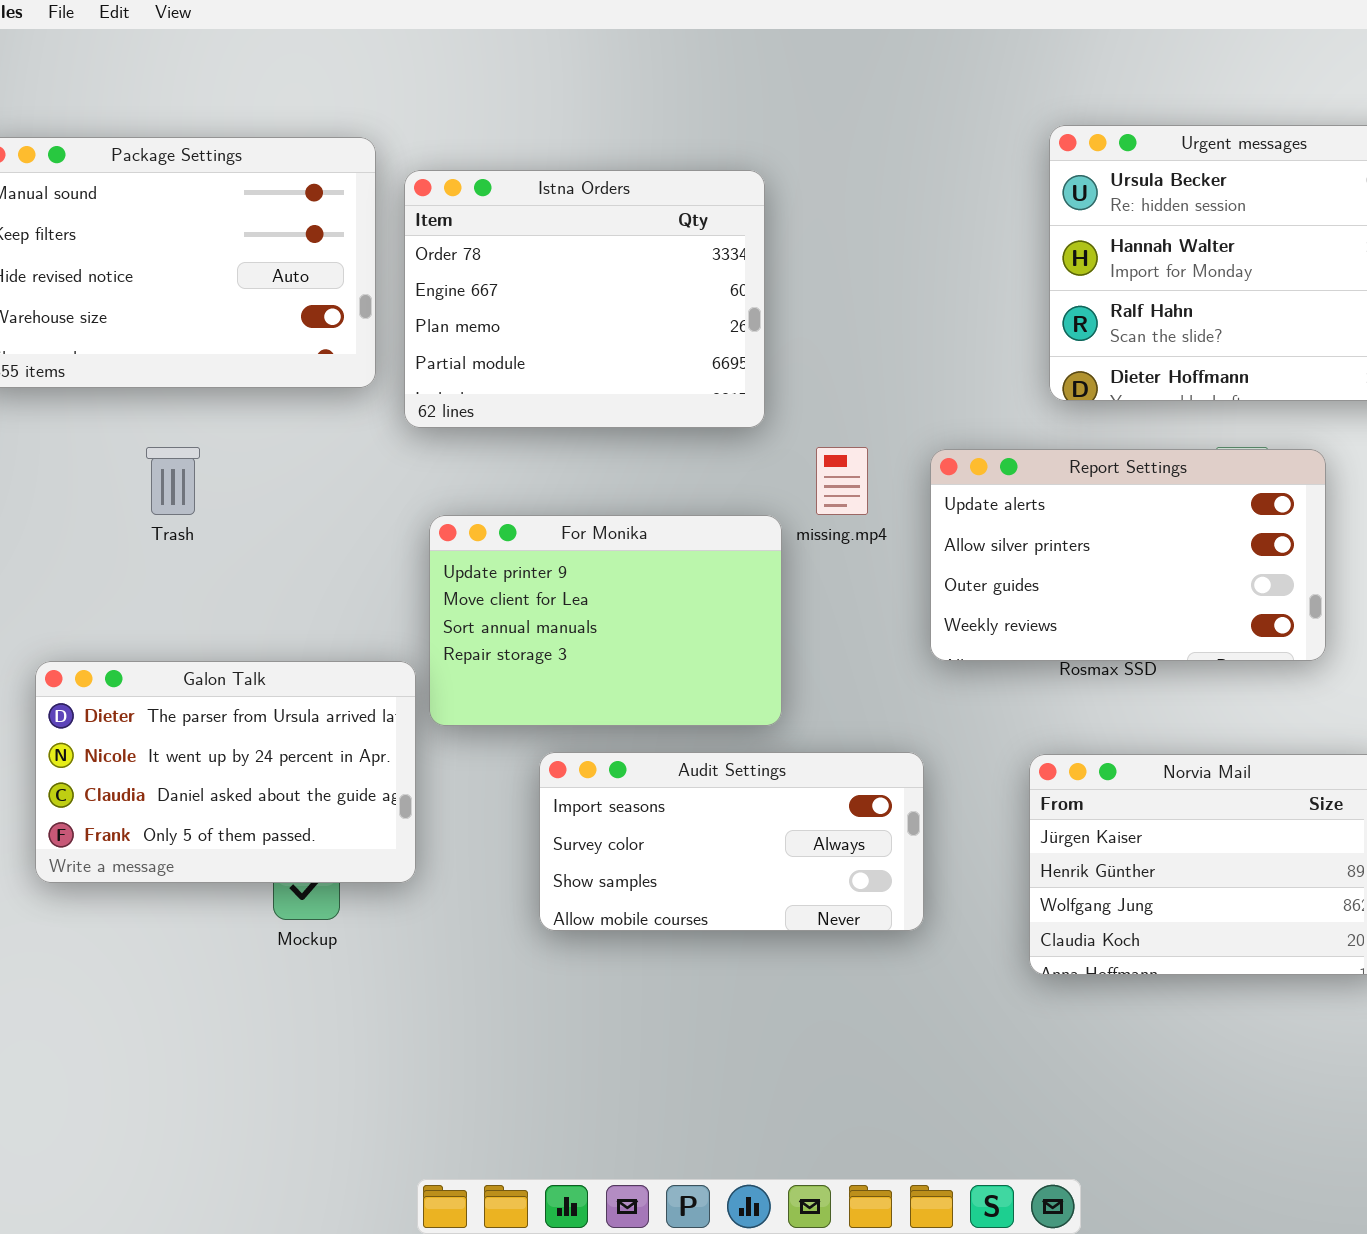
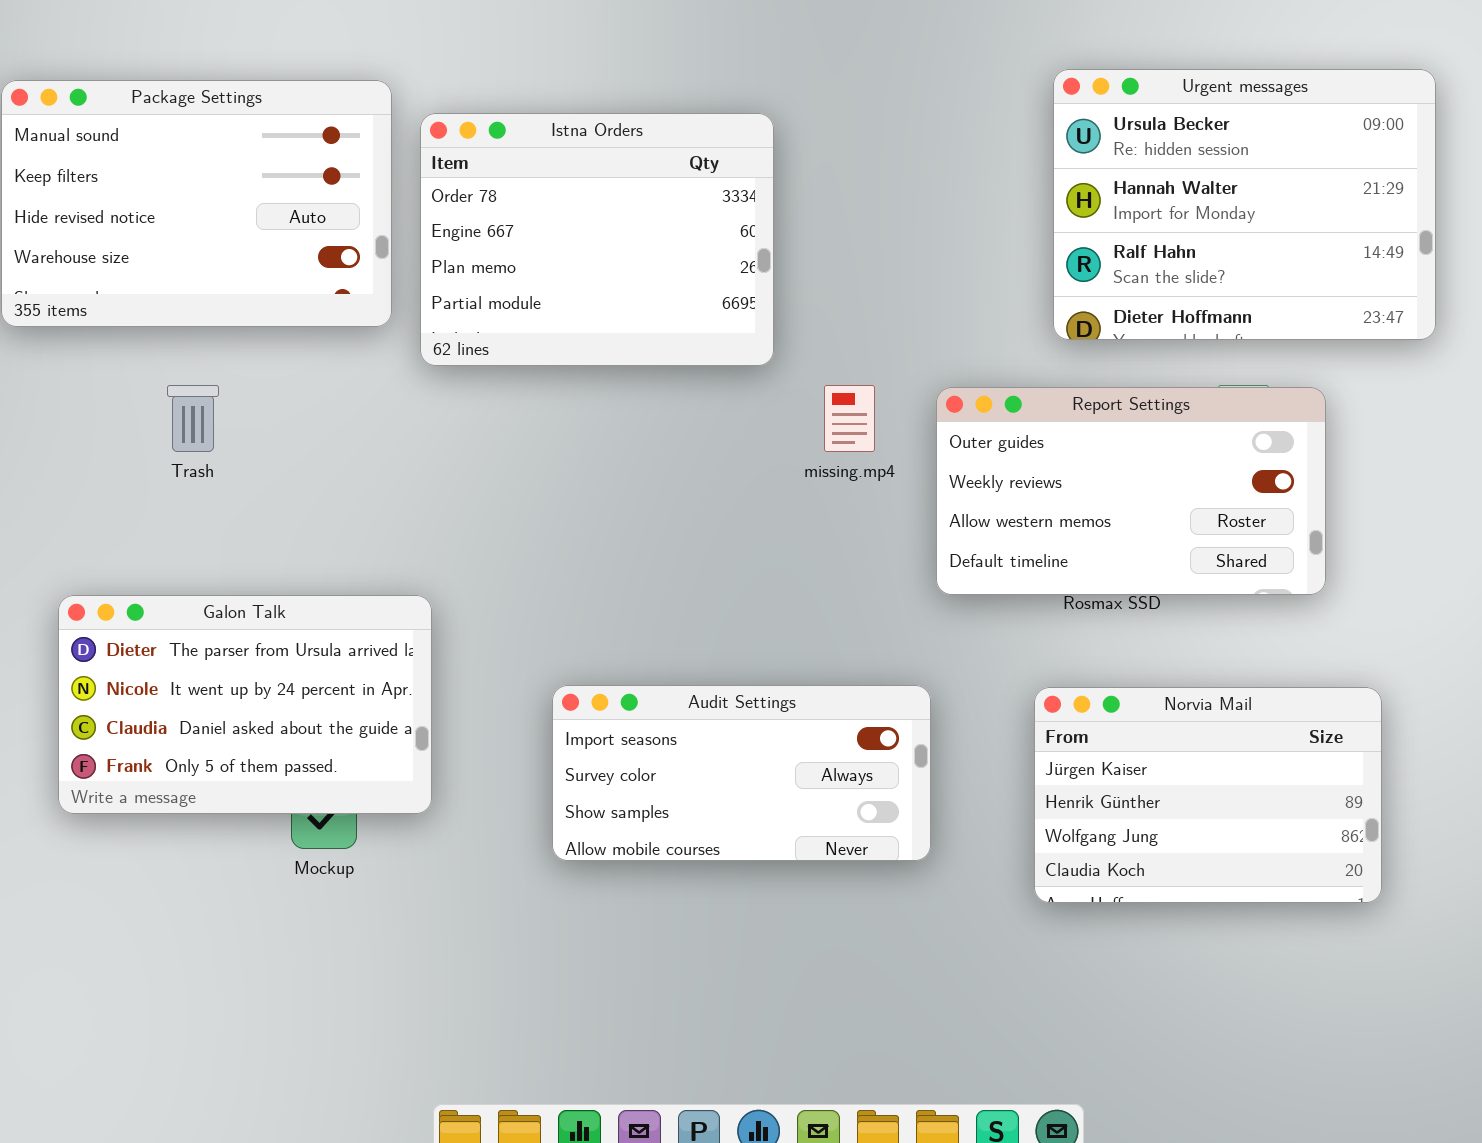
Report Settings: [930,449,1326,661] -> [936,387,1326,595], scrolled down 2 rows
For Monika: [429,515,782,726] -> none, closed

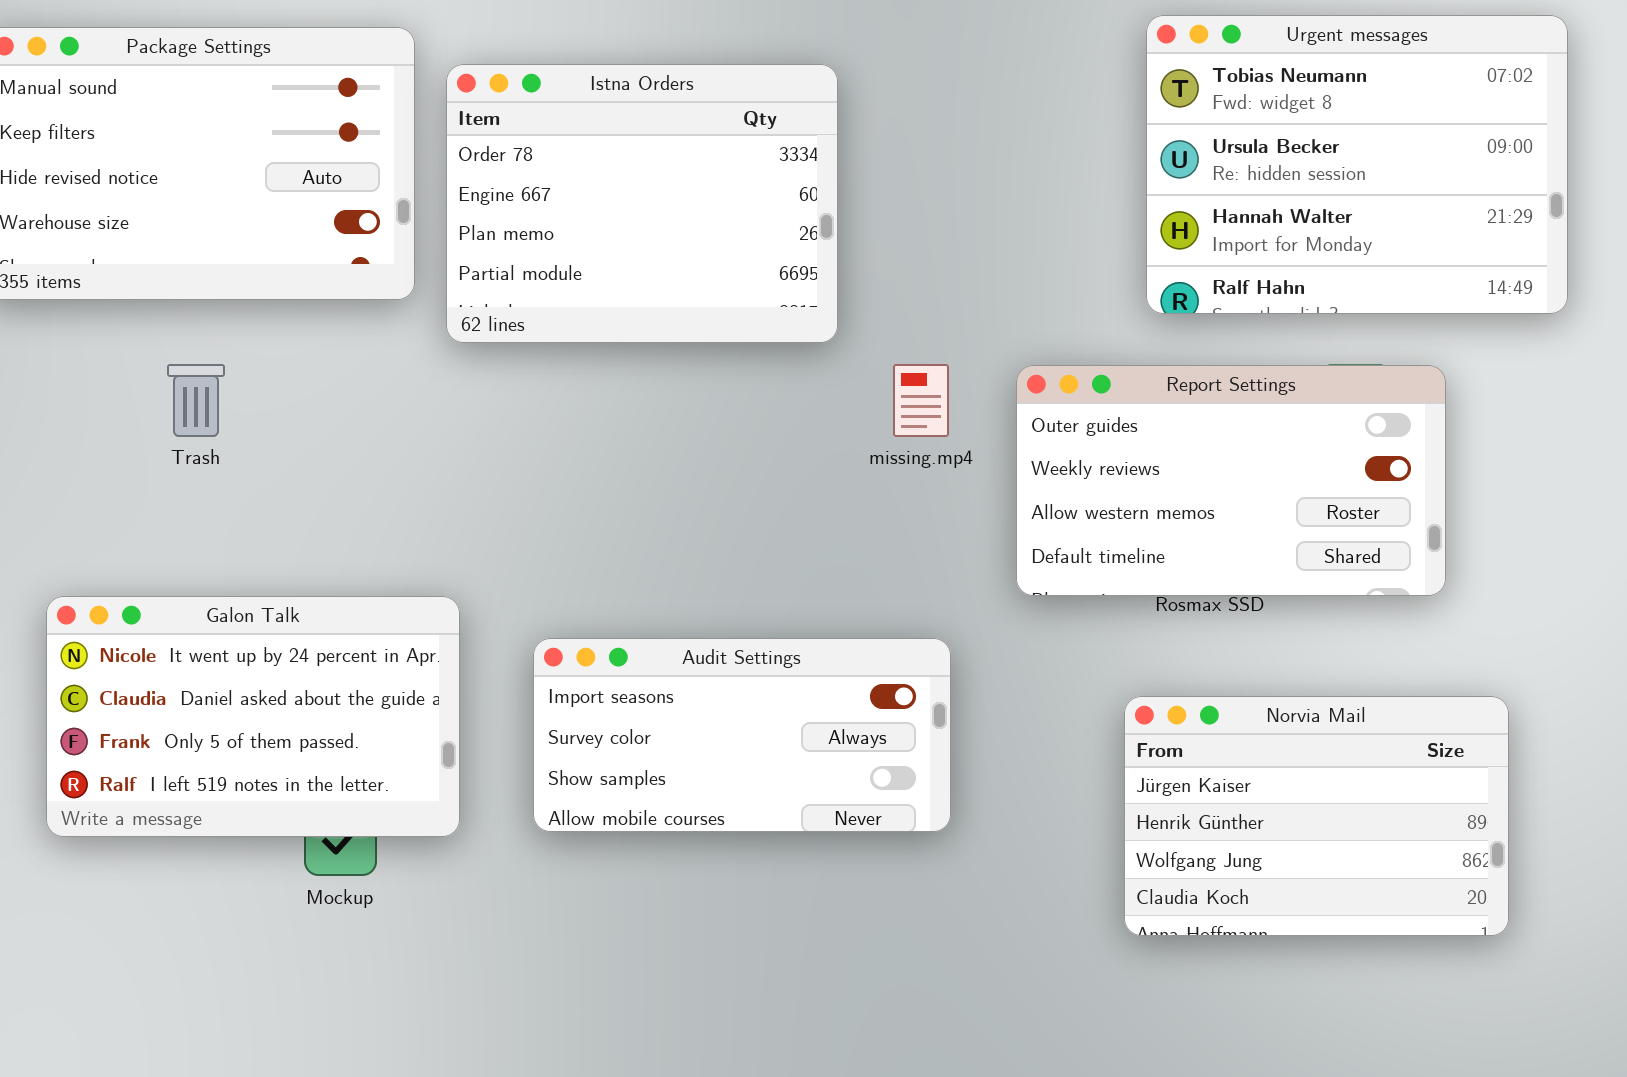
Urgent messages: [1053,69,1436,340] -> [1146,15,1568,314], scrolled up 1 row
Galon Talk: [58,595,432,814] -> [46,596,460,837], scrolled down 1 row
Audit Settings: [552,685,931,861] -> [533,638,951,832], moved

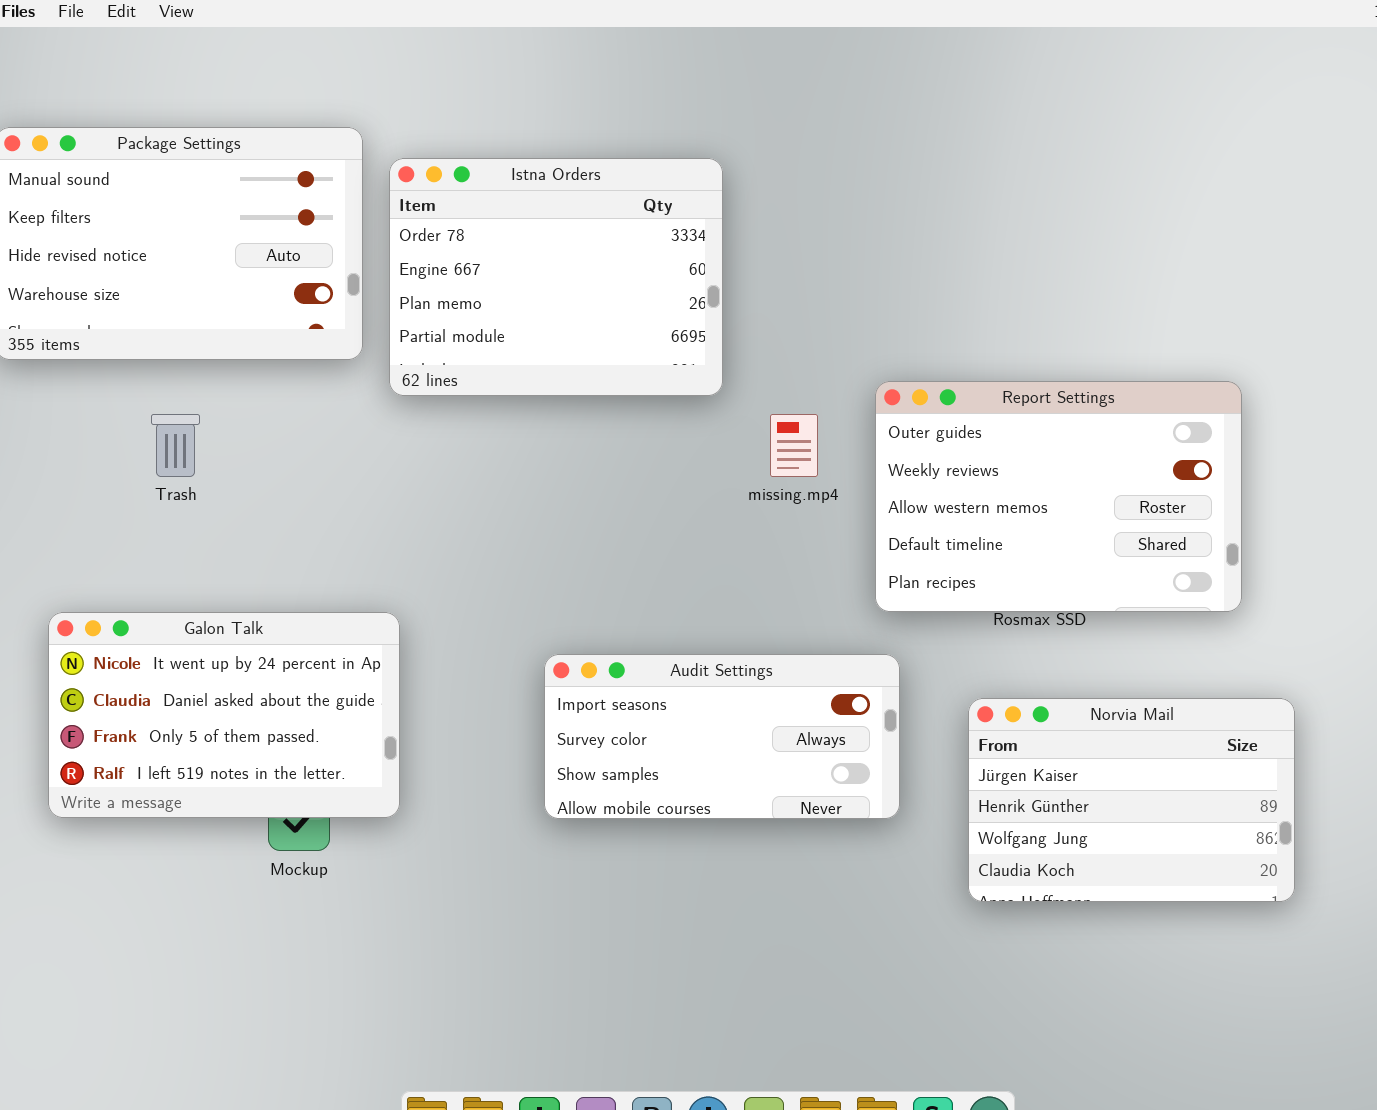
Urgent messages: [1146,15,1568,314] -> none, closed
Report Settings: [1016,365,1446,596] -> [875,381,1242,612], resized
Audit Settings: [533,638,951,832] -> [544,654,900,819], moved

